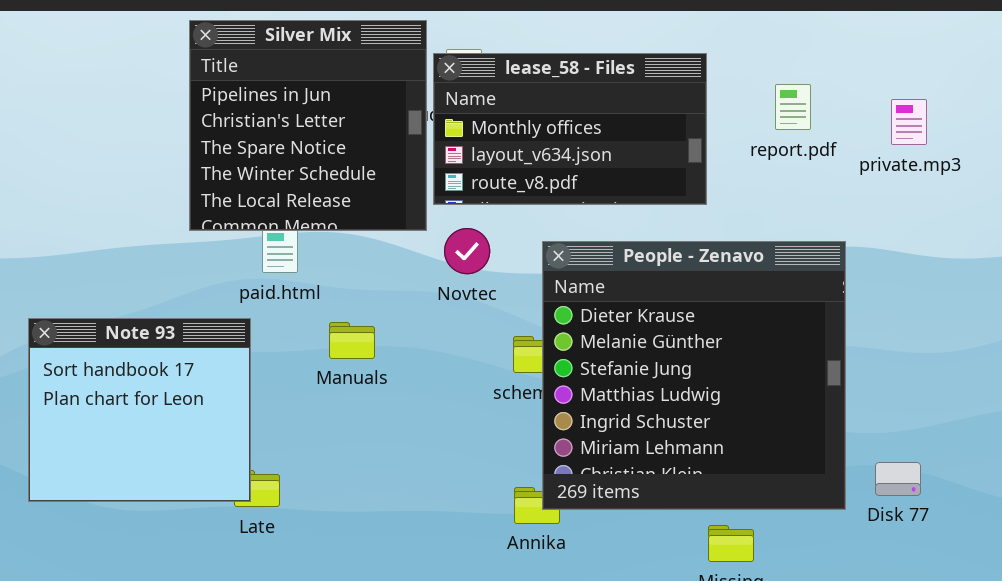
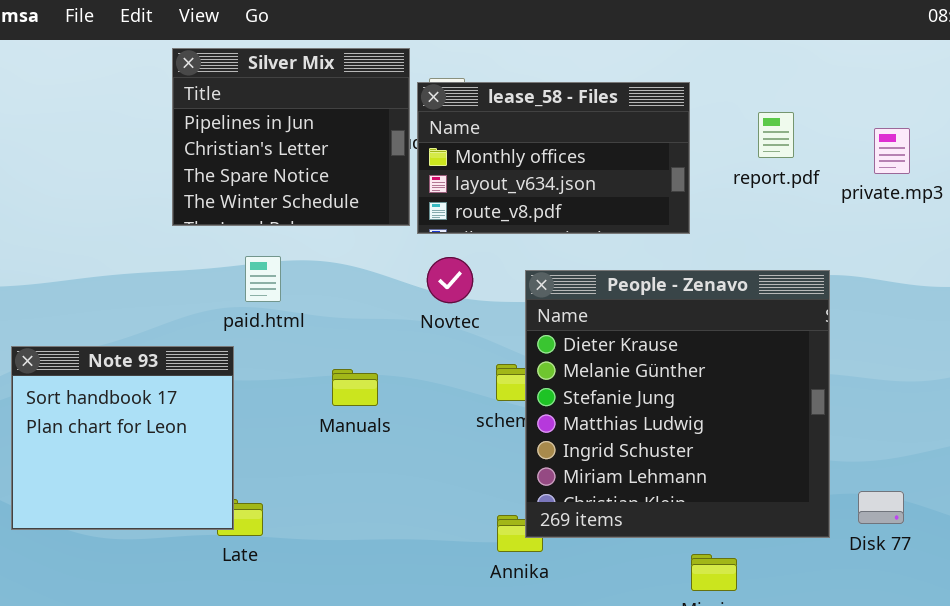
Silver Mix: [189,20,427,231] -> [172,48,410,226], resized
Manuals: [329,322,375,359] -> [332,369,378,406], moved

